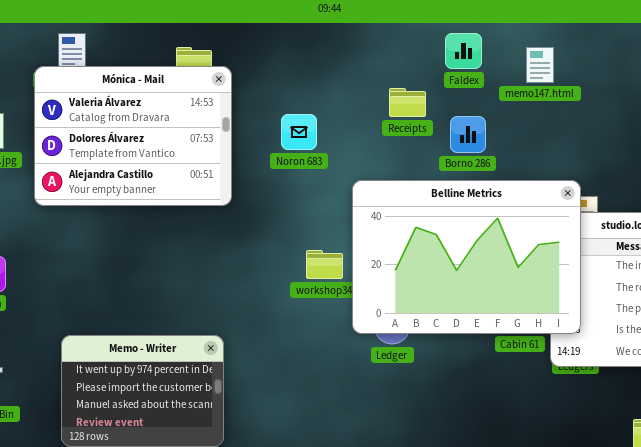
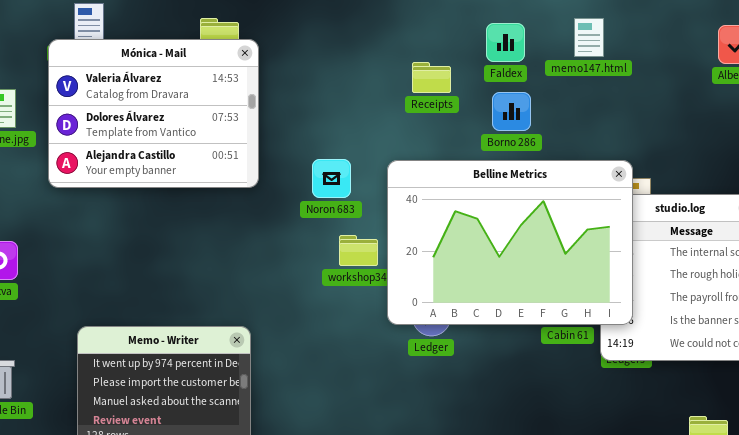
Faldex: [445,33,482,69] -> [486,23,525,62], moved
Receipts: [389,88,426,117] -> [412,62,451,93], moved
Noron 683: [281,114,317,150] -> [312,159,351,198], moved

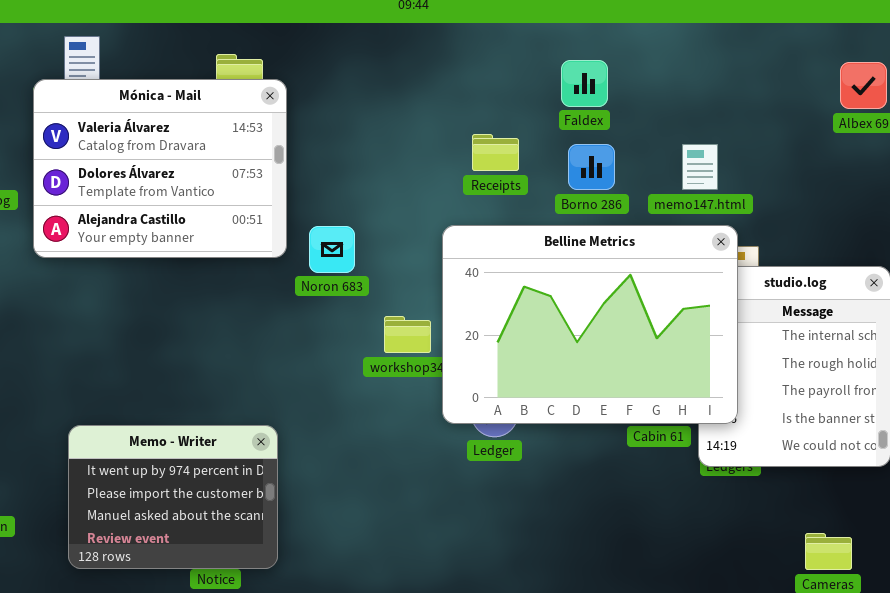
memo147.html: [574,18,604,57] -> [682,144,718,190], moved
Receipts: [412,62,451,93] -> [472,134,519,171], moved
Noron 683: [312,159,351,198] -> [309,226,355,273], moved

